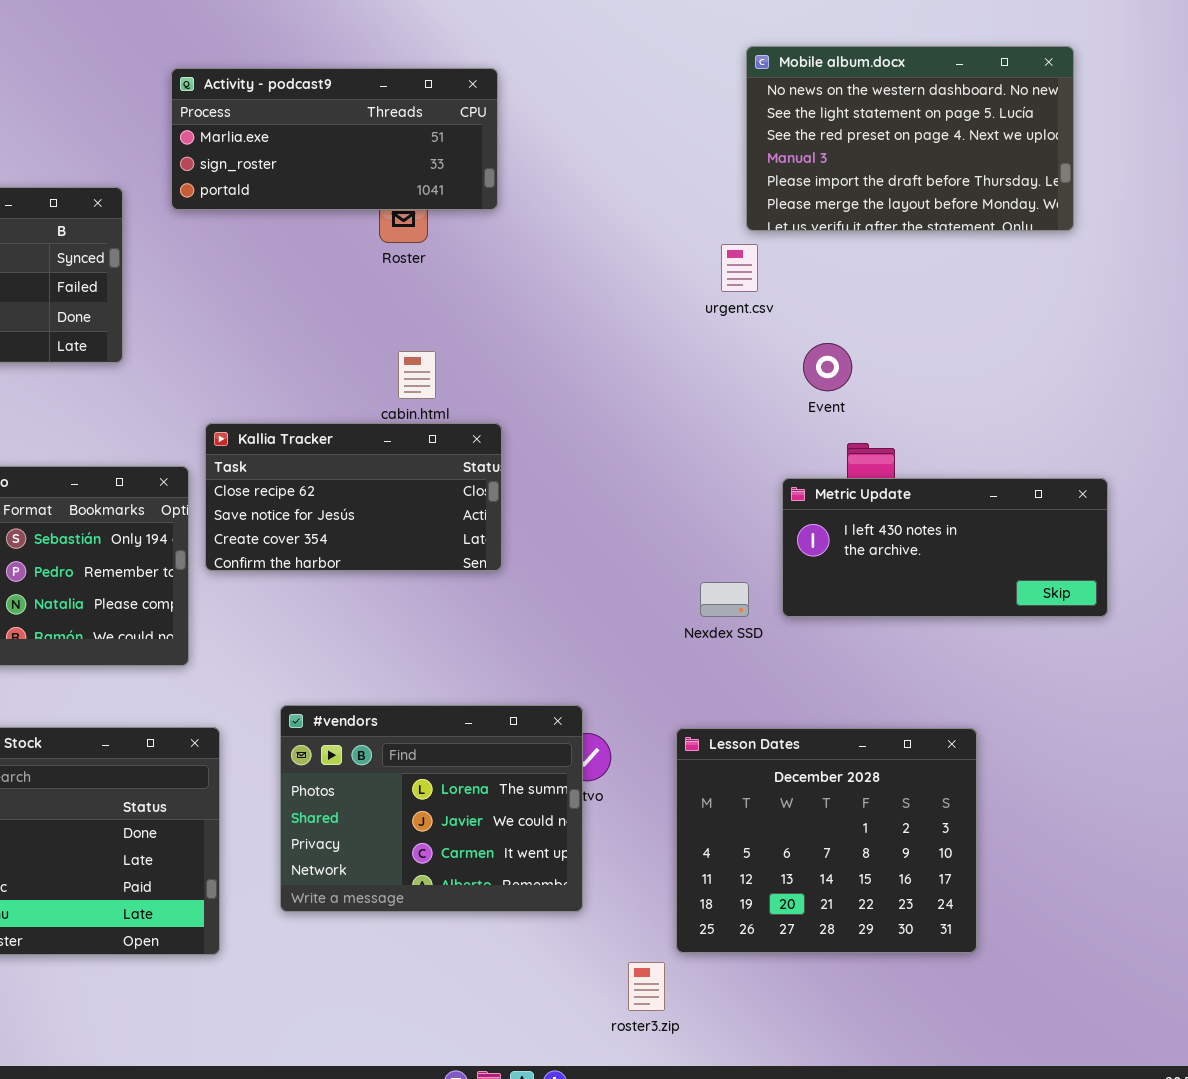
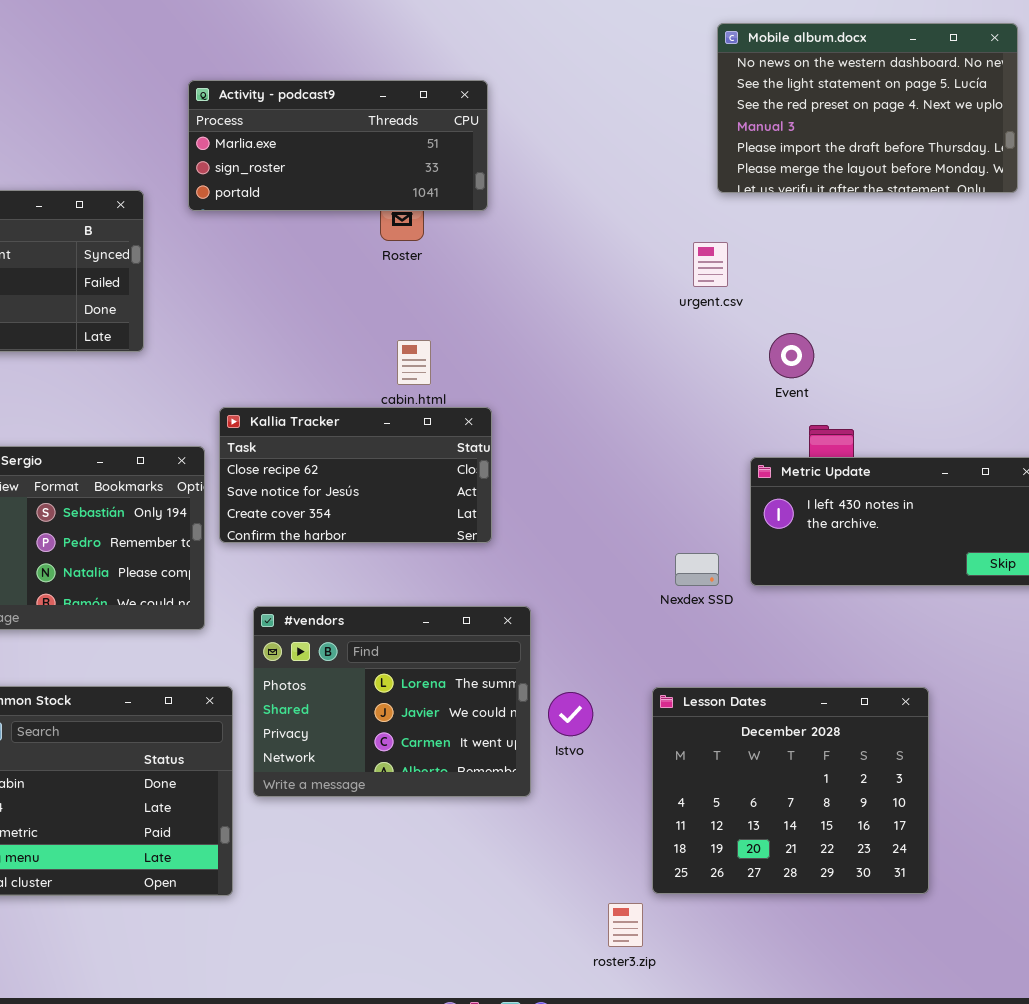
Mobile album.docx: [746,46,1074,231] -> [717,23,1018,193], moved
#vendors: [280,705,583,912] -> [253,606,531,797], moved

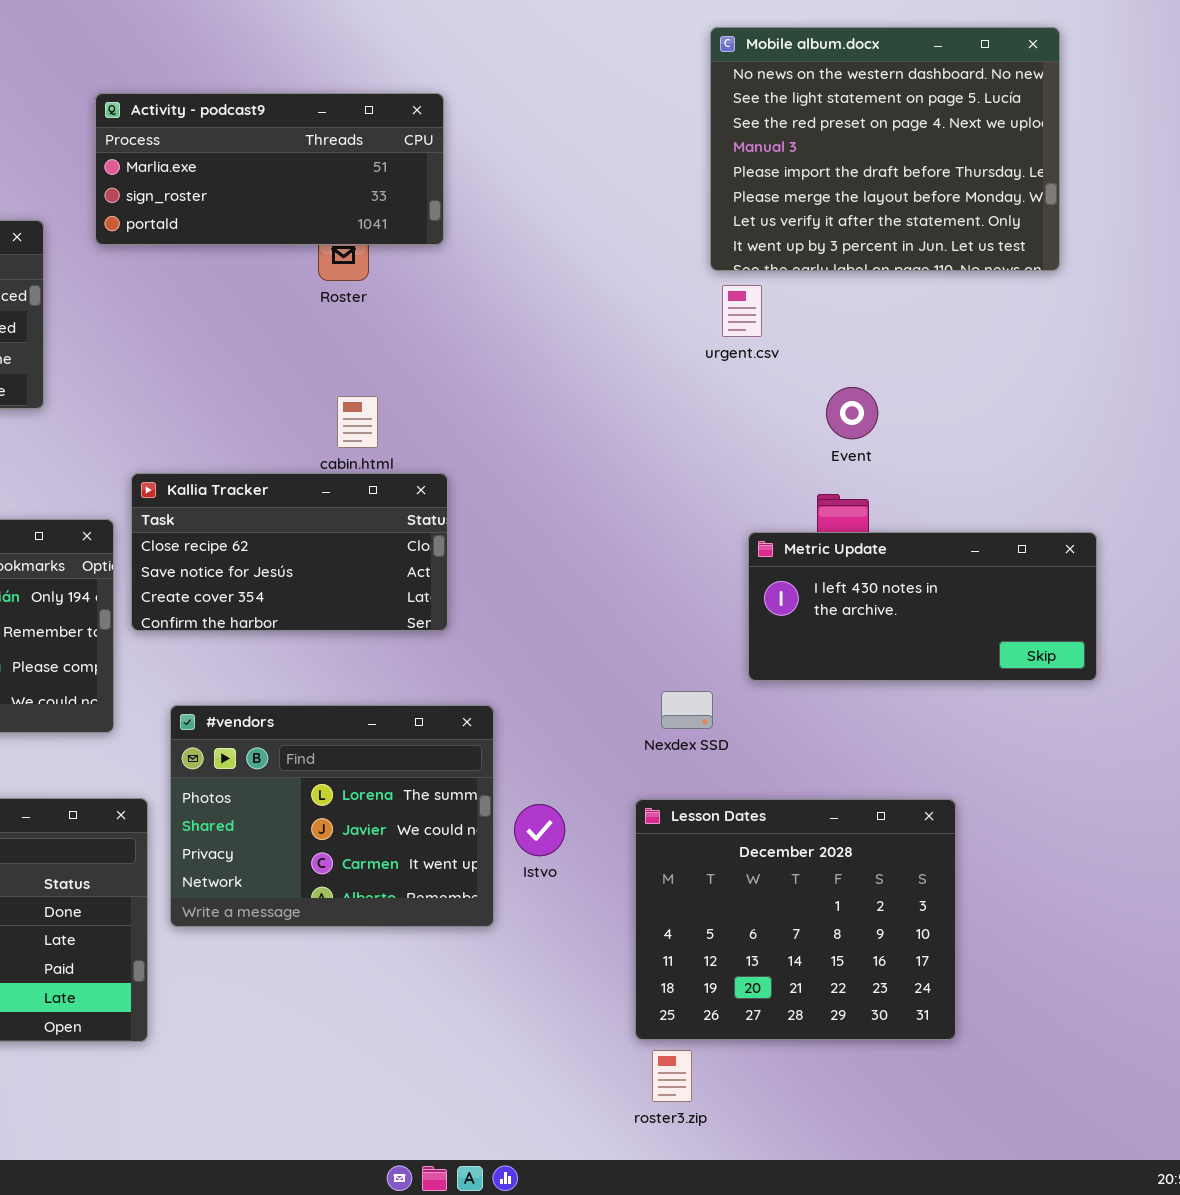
Mobile album.docx: [717,23,1018,193] -> [710,27,1060,271], resized
urgent.csv: [693,242,728,287] -> [722,285,762,337], moved
Event: [769,333,814,378] -> [826,387,878,439], moved
Nexdex SSD: [675,553,719,586] -> [661,691,713,729], moved
roster3.zip: [608,903,643,947] -> [652,1050,692,1102], moved

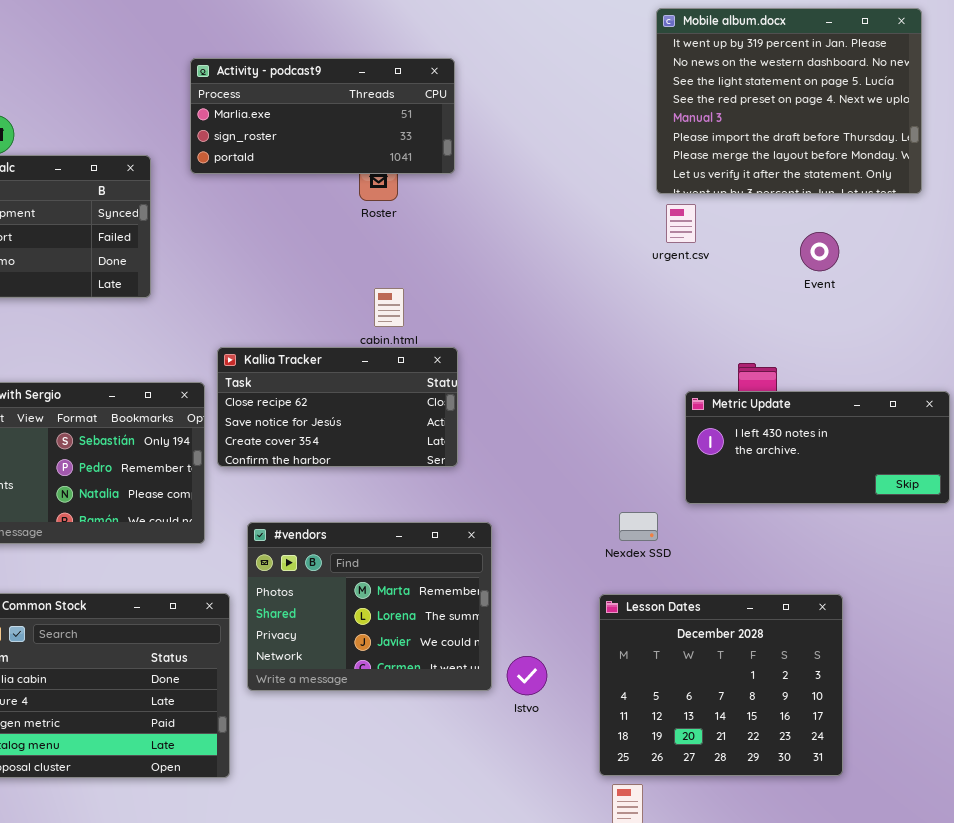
Mobile album.docx: [710,27,1060,271] -> [656,8,922,194], scrolled up 1 row
Event: [826,387,878,439] -> [800,232,839,271], moved
#vendors: [170,705,494,927] -> [247,522,492,691], scrolled up 1 row
Istvo: [514,804,565,856] -> [507,656,547,695], moved

